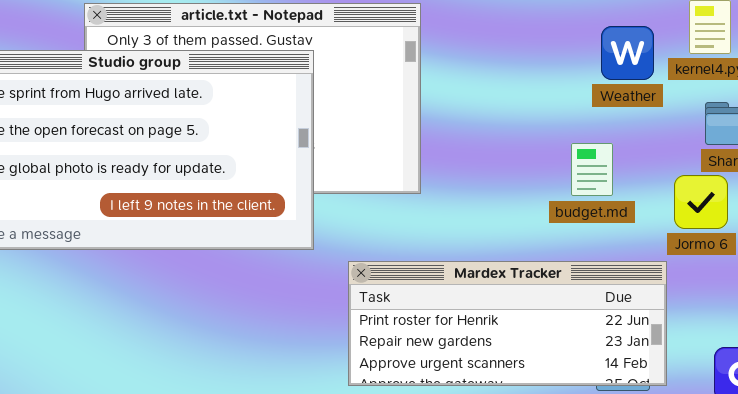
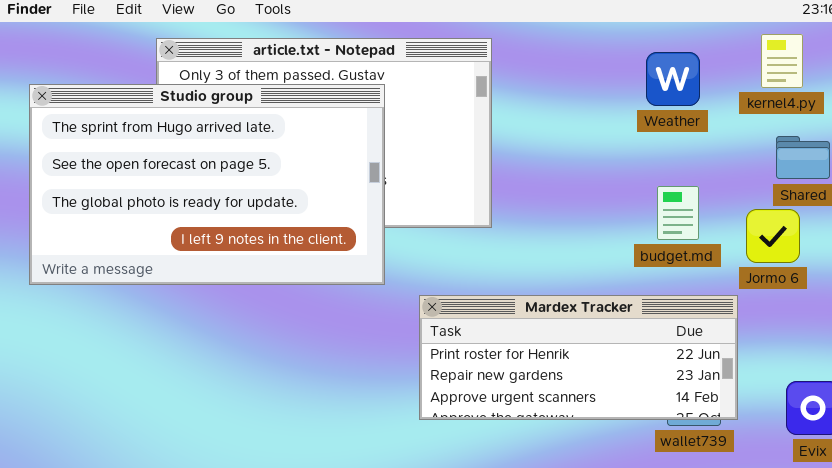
Weather: [601,26,654,80] -> [646,52,700,106], moved
budget.md: [571,143,613,196] -> [657,186,699,240], moved

